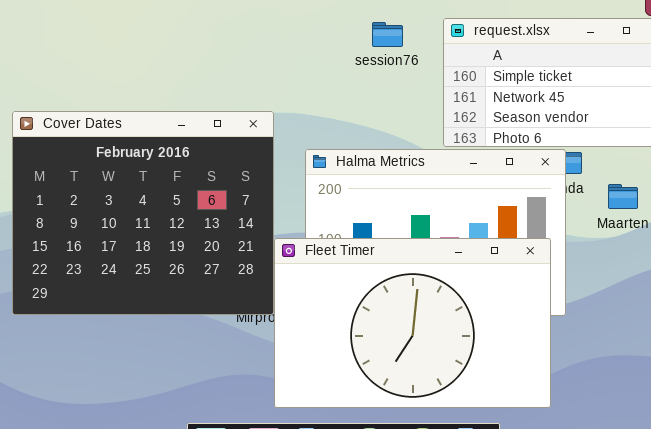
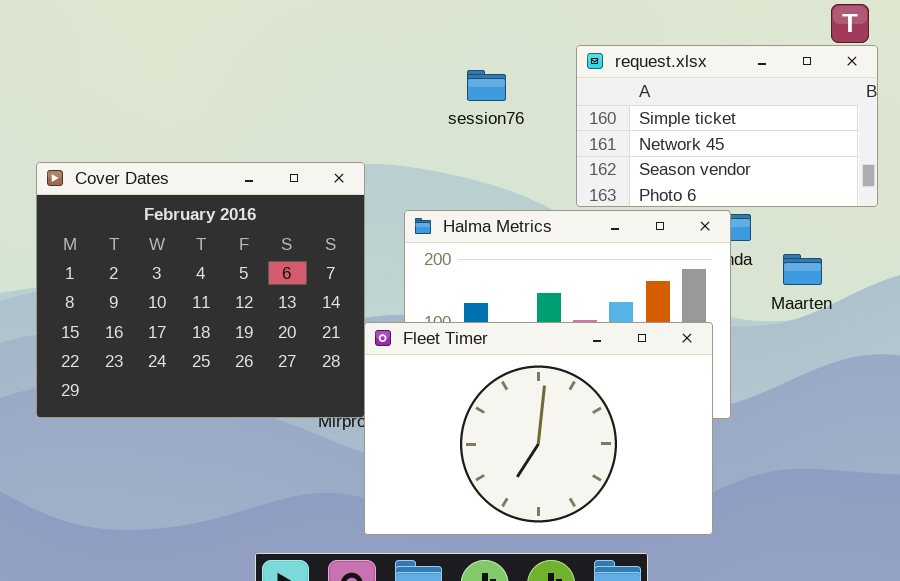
session76: [372,22,403,47] -> [467,70,506,101], moved

